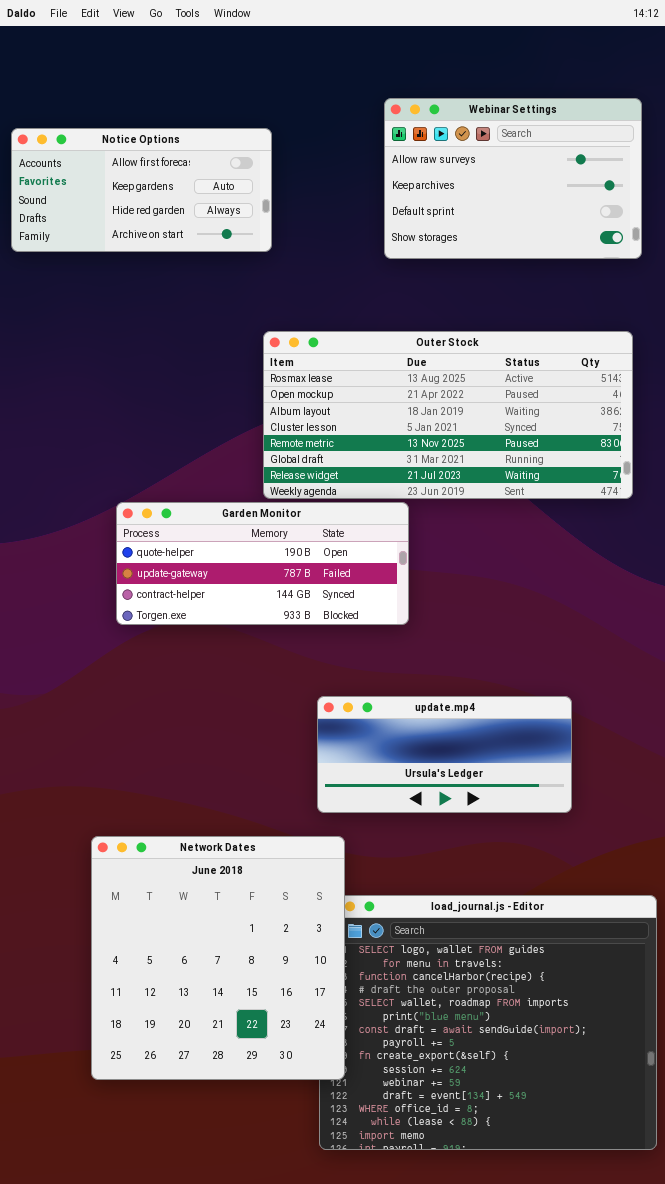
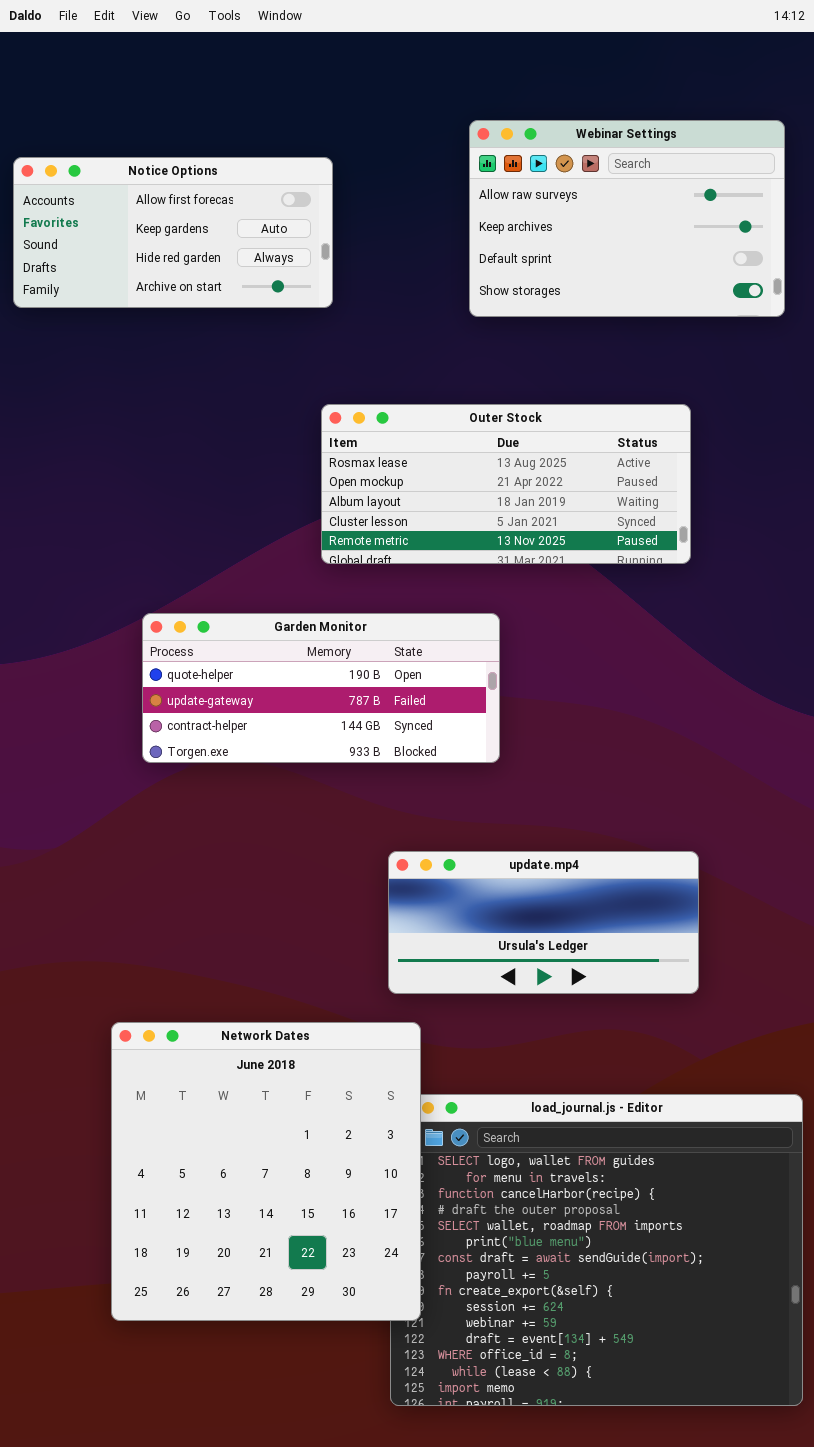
Outer Stock: [263,331,633,499] -> [321,404,691,564], resized

